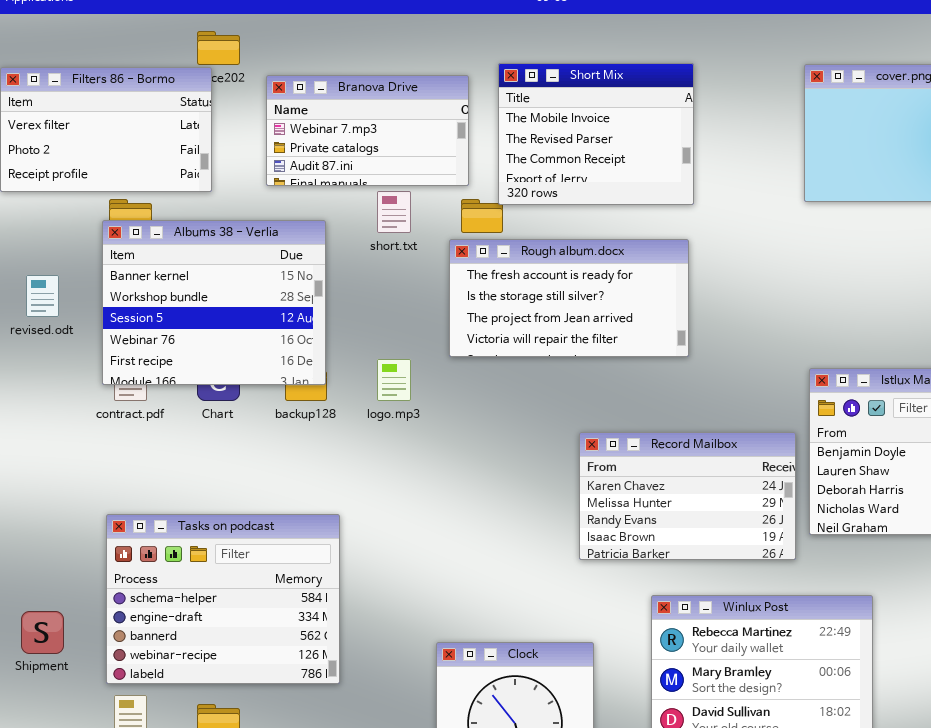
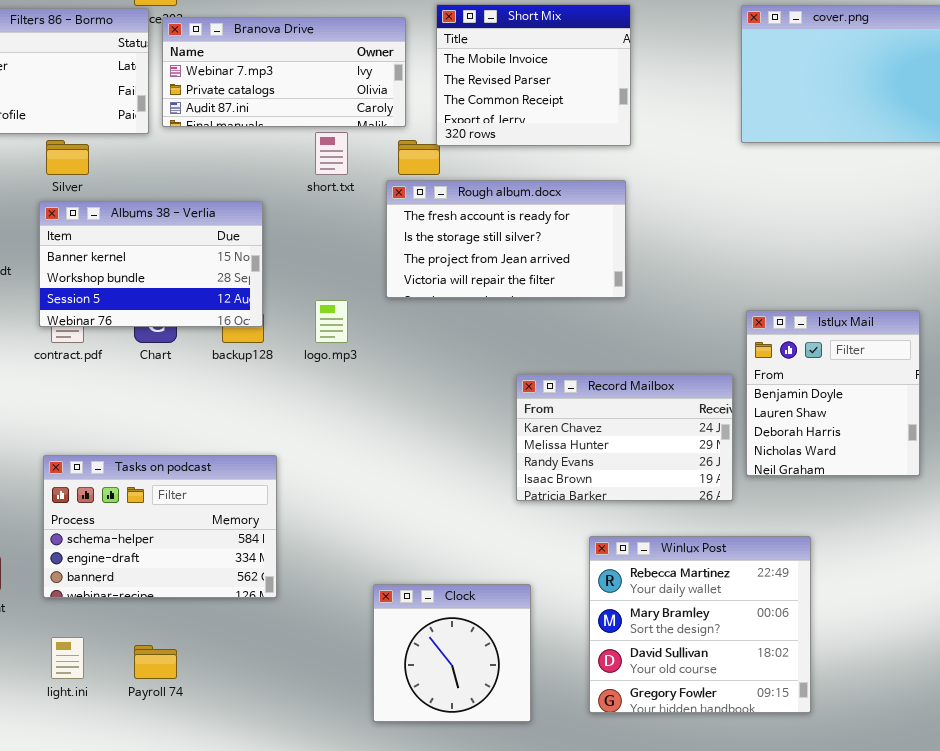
Branova Drive: [266,75,469,186] -> [162,17,406,127], resized
Albums 38 - Verlia: [102,220,326,385] -> [39,201,263,327], resized
Tasks on podcast: [106,514,340,684] -> [43,455,277,598], resized

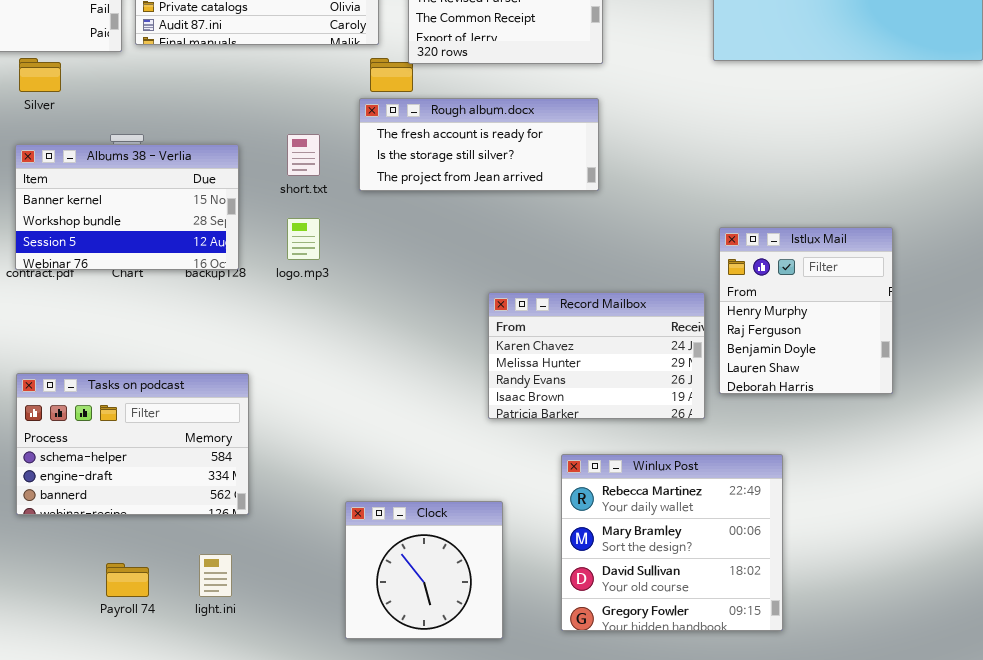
short.txt: [315,132,348,175] -> [287,134,320,176], moved
Rough album.docx: [386,180,626,298] -> [359,98,599,191], resized
Albums 38 - Verlia: [39,201,263,327] -> [15,144,239,270], moved
Istlux Mail: [746,310,920,476] -> [719,227,893,394], scrolled up 2 rows
light.ini: [51,637,84,679] -> [199,554,232,597], moved

